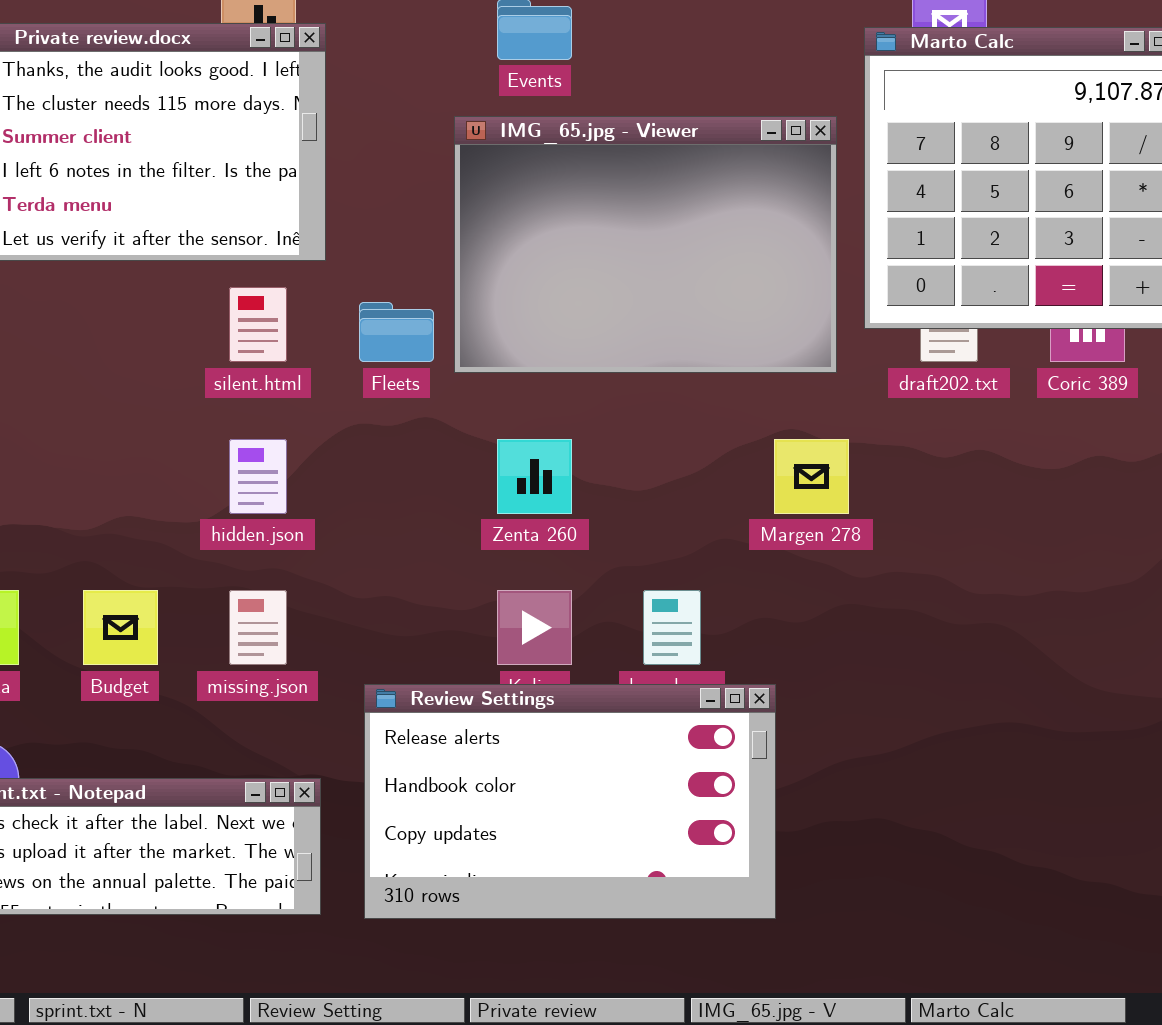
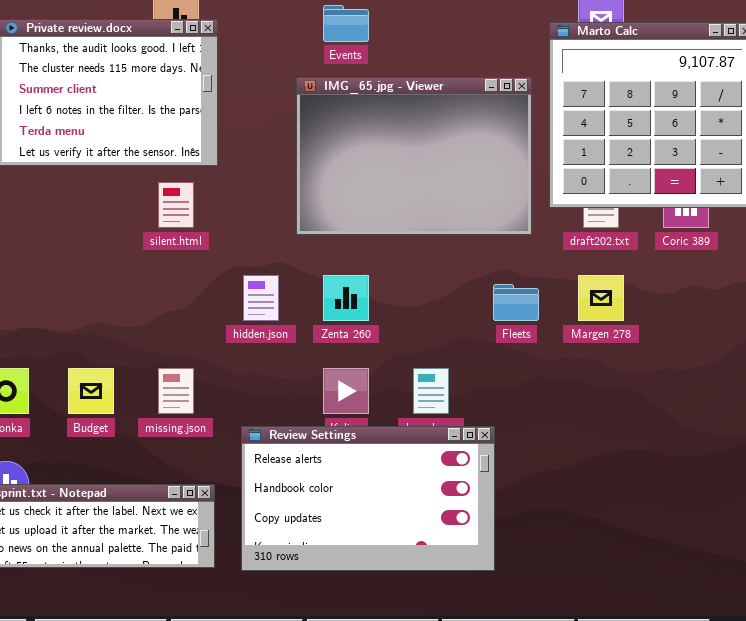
Fleets: [359,302,434,362] -> [493,284,539,321], moved
hidden.json: [229,439,287,514] -> [243,275,279,321], moved
Margen 278: [774,439,849,514] -> [578,275,624,321], moved

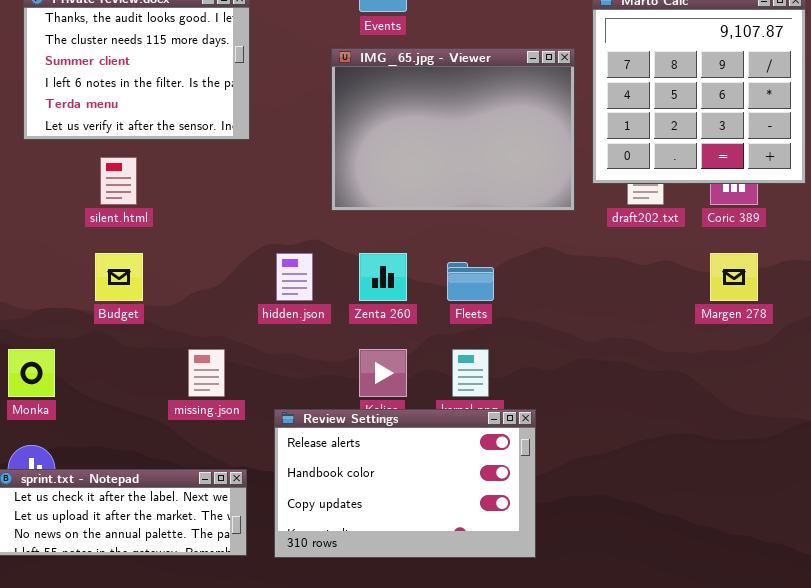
silent.html: [158,182,194,228] -> [100,157,137,205], moved
Margen 278: [578,275,624,321] -> [710,253,758,301], moved
Fleets: [493,284,539,321] -> [447,262,494,301], moved
Budget: [68,368,114,414] -> [95,253,143,301], moved

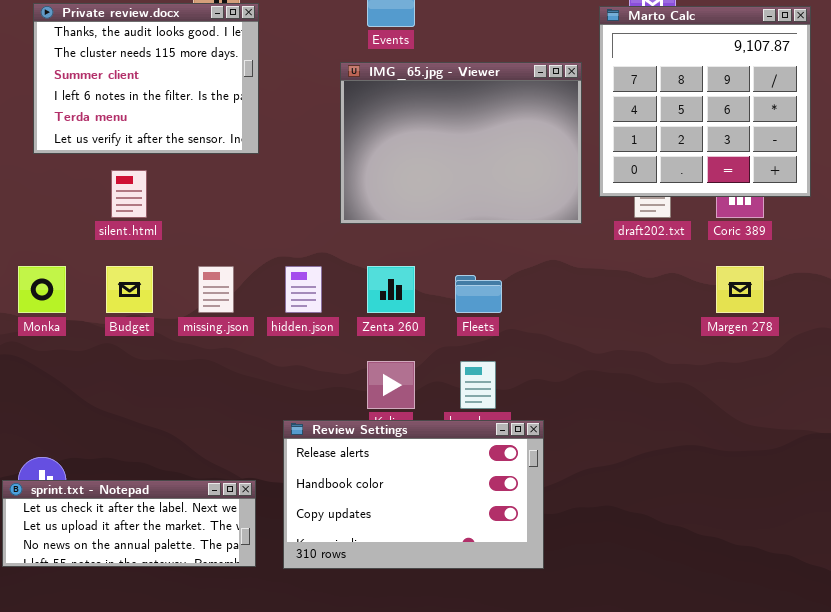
Monka: [8,349,55,397] -> [18,266,66,313], moved
missing.json: [188,349,225,397] -> [198,266,234,313], moved

